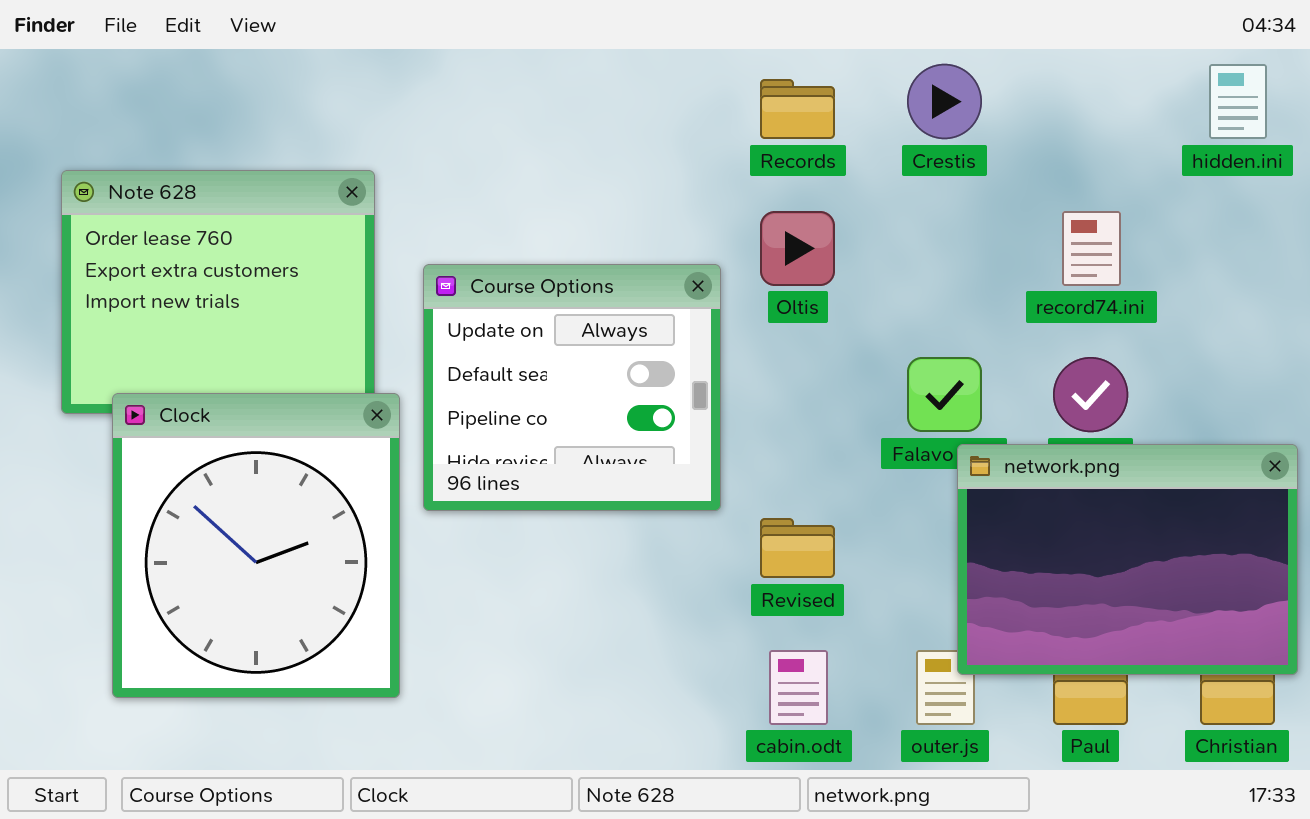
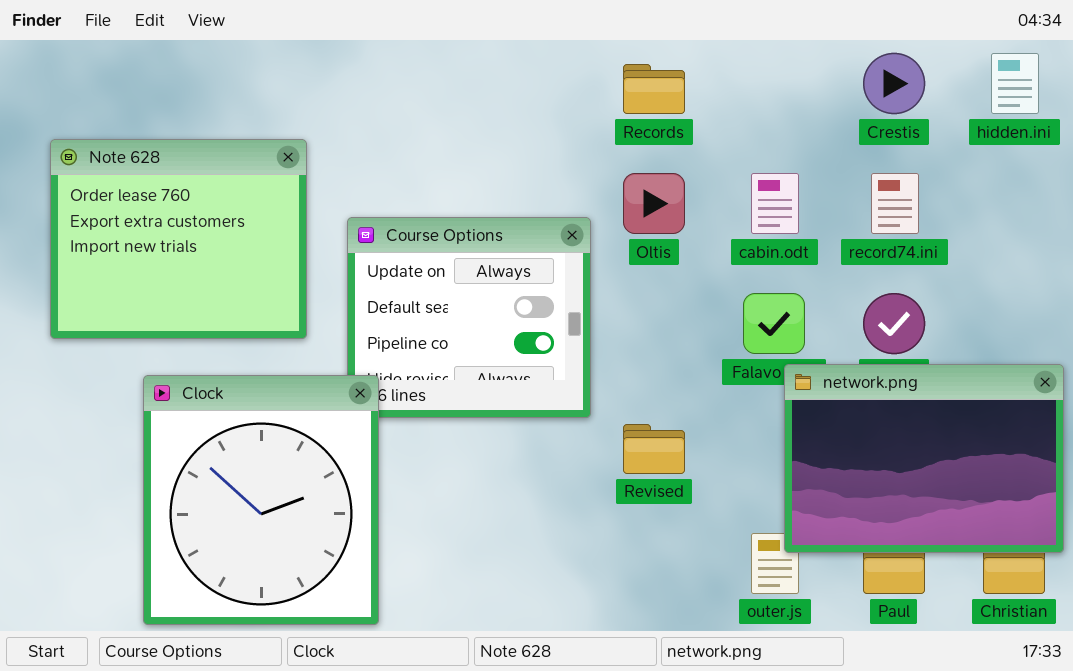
Crestis: [907,64,982,139] -> [863,53,925,114], moved
Clock: [112,393,400,698] -> [143,375,379,625], moved
cabin.odt: [769,650,828,725] -> [751,173,799,234], moved

